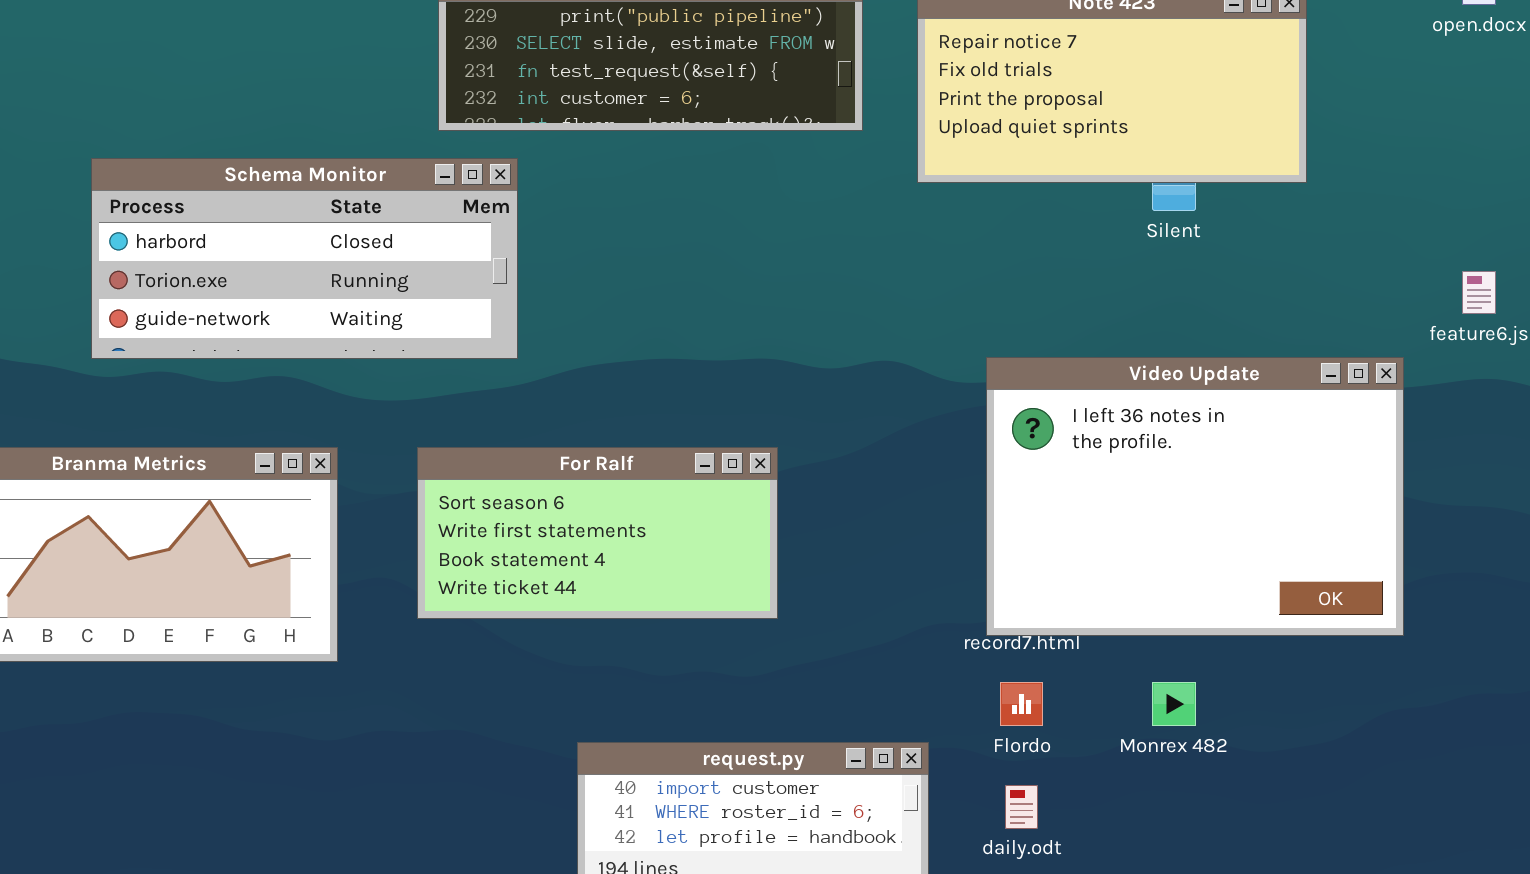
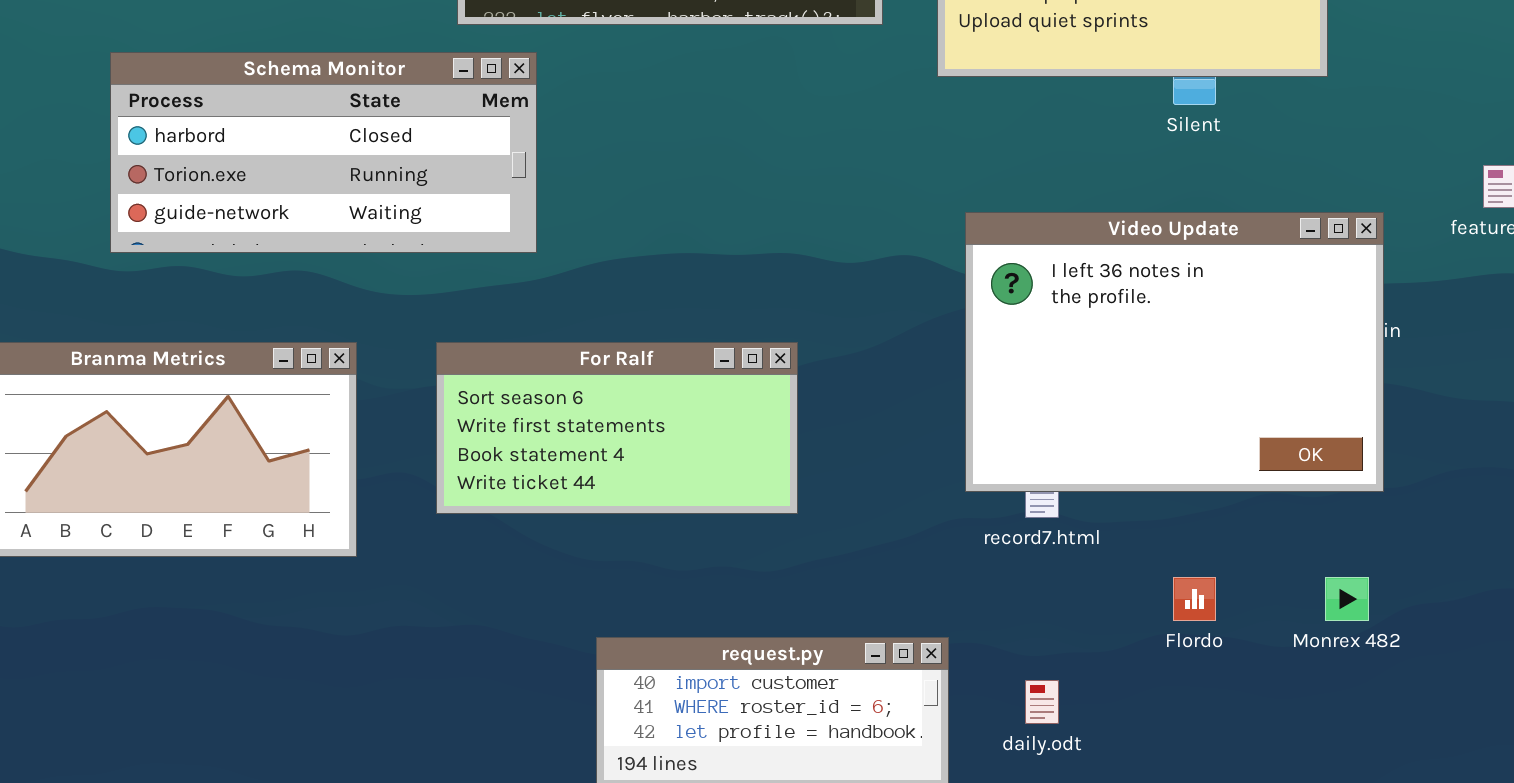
Video Update: [986,357,1404,636] -> [965,212,1384,492], moved
Flordo: [1000,682,1043,726] -> [1173,577,1216,621], moved
Monrex 482: [1152,682,1196,726] -> [1325,577,1369,621], moved

